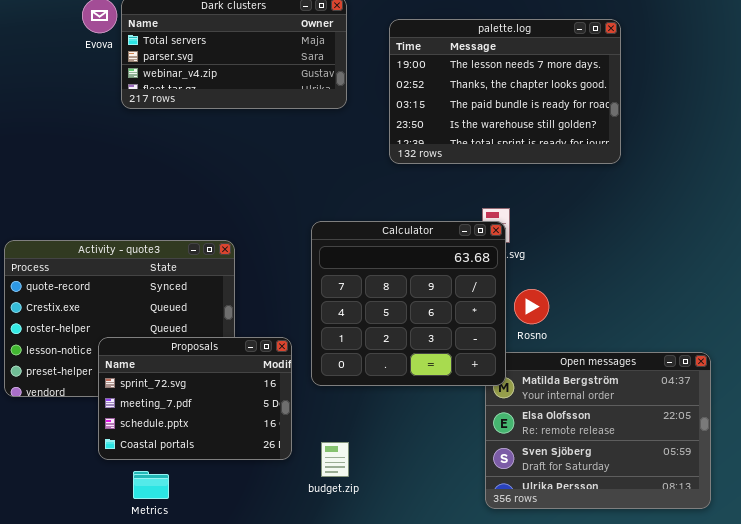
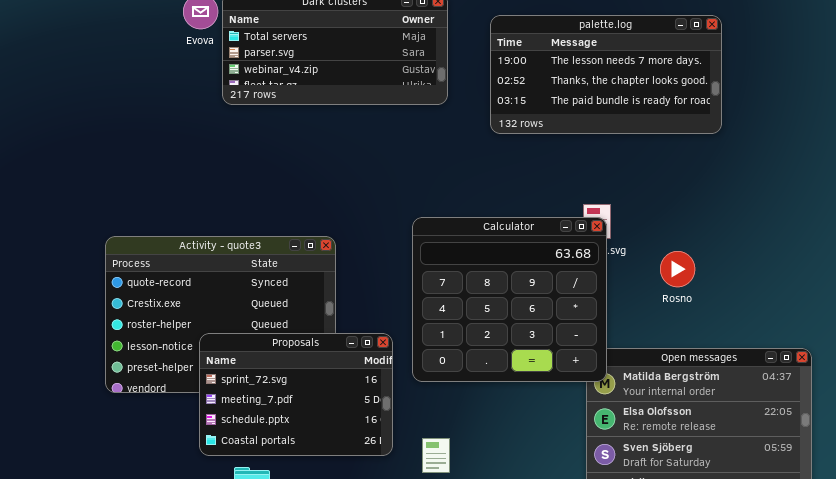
palette.log: [389,19,621,164] -> [490,15,722,134], resized
Rosno: [514,289,549,324] -> [660,251,695,287], moved

